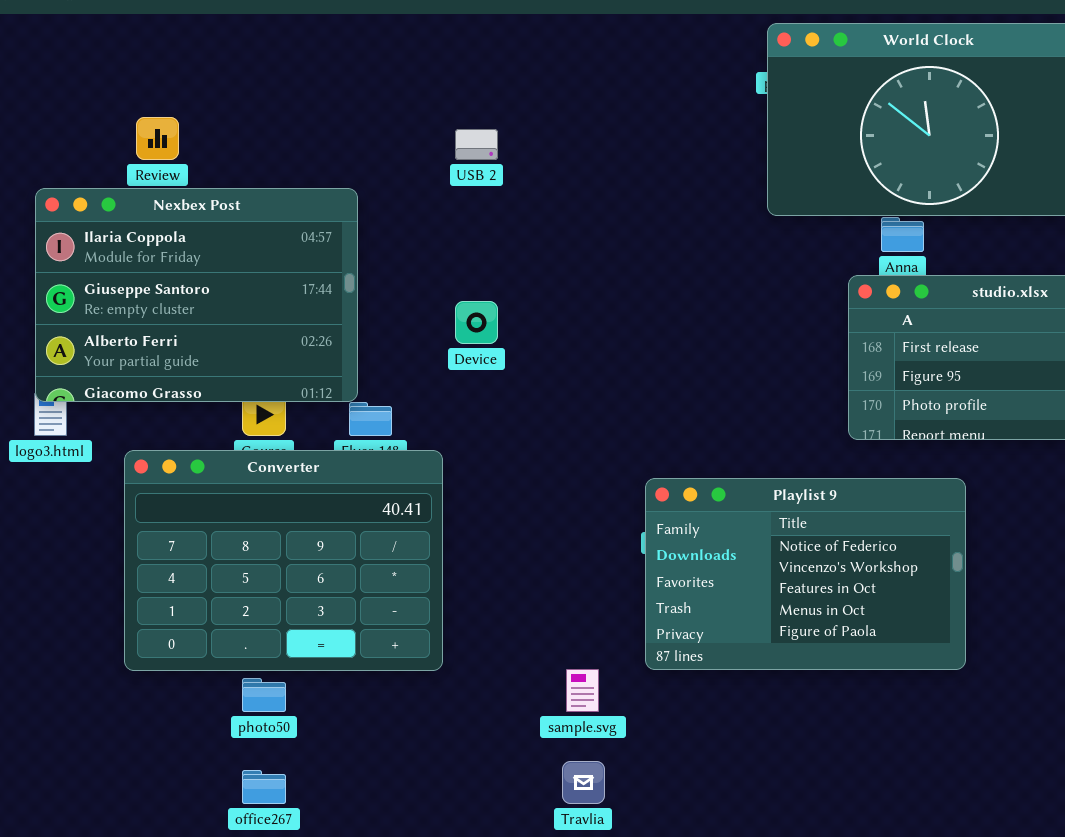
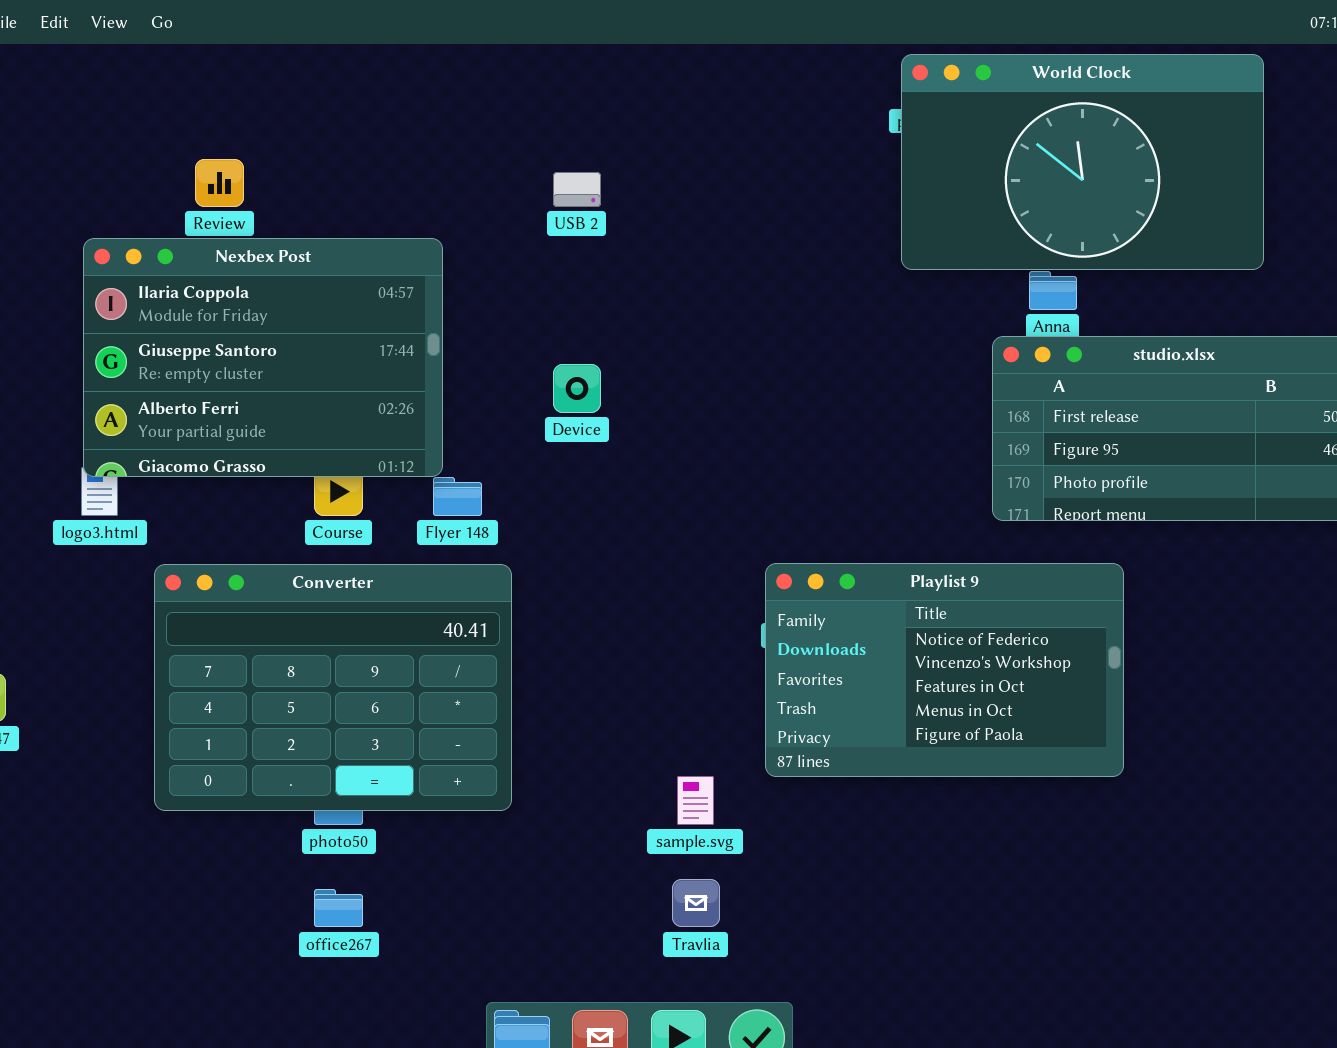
Converter: [124,450,443,671] -> [154,564,512,811], moved

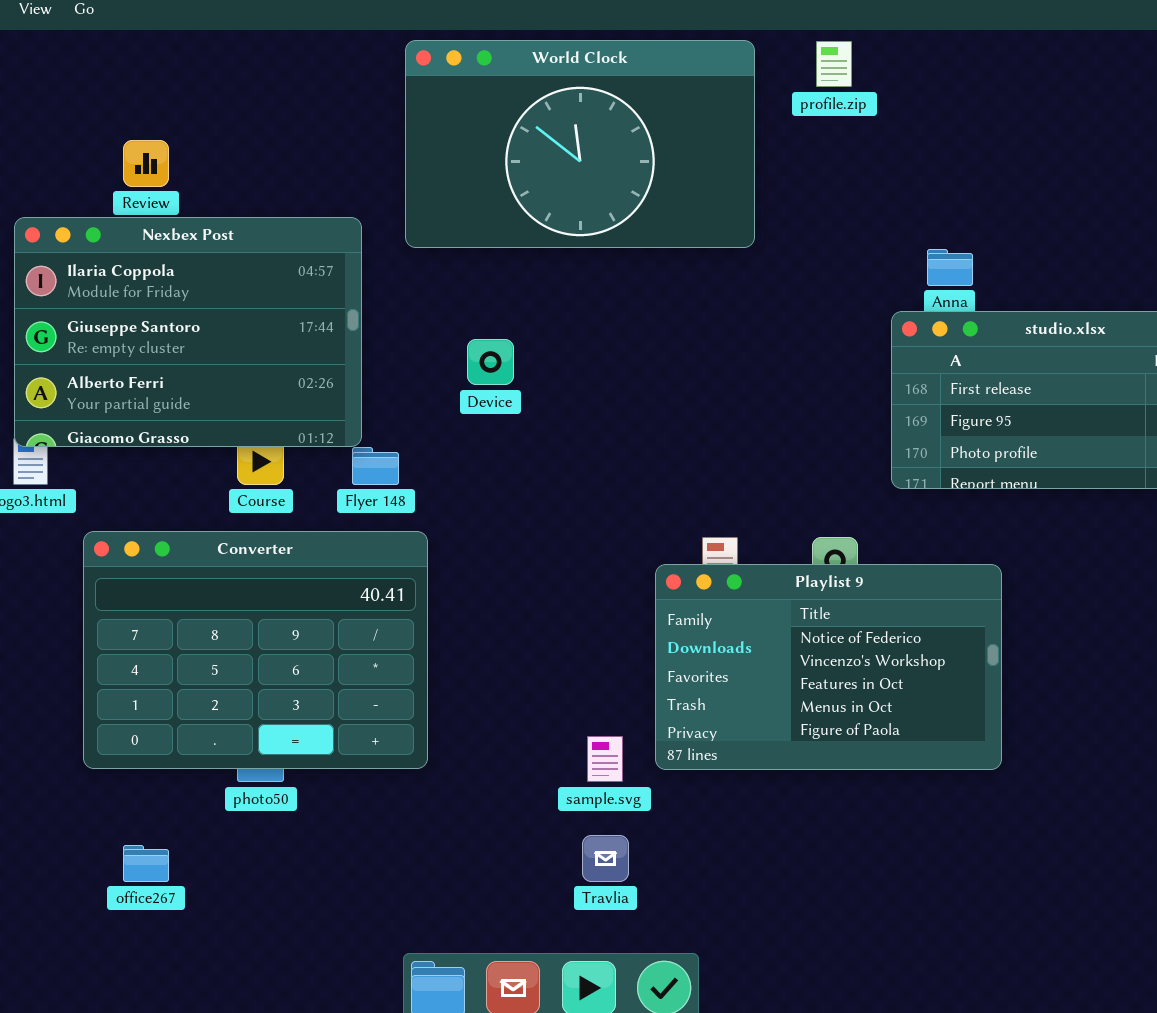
World Clock: [901,54,1264,270] -> [405,40,755,248], moved
Playlist 9: [765,563,1124,777] -> [655,564,1002,770], moved
office267: [314,889,363,927] -> [123,845,169,882], moved

